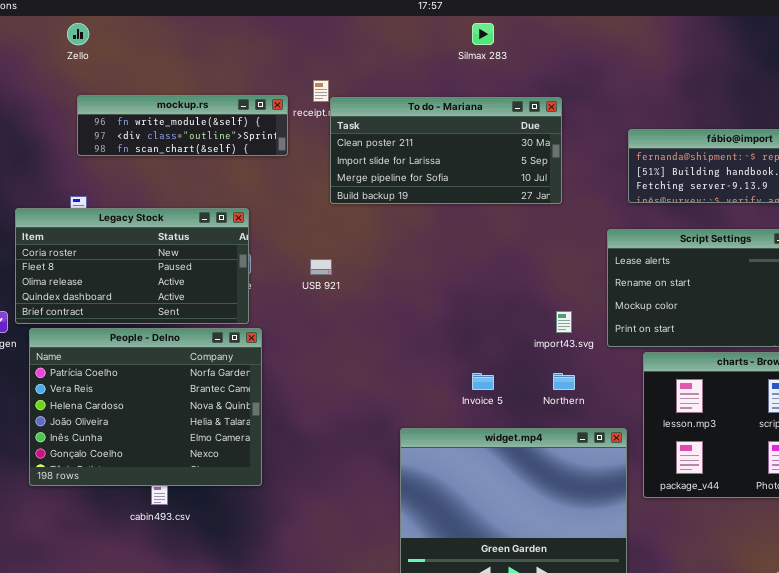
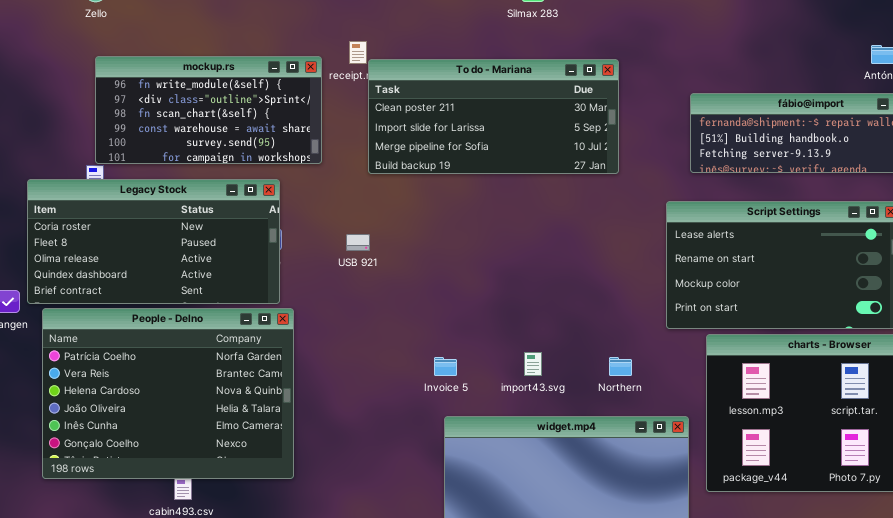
mockup.rs: [77,95,288,156] -> [95,56,322,164], resized
import43.svg: [556,311,572,333] -> [524,352,542,376], moved
Invoice 5: [472,373,494,390] -> [434,357,457,376], moved

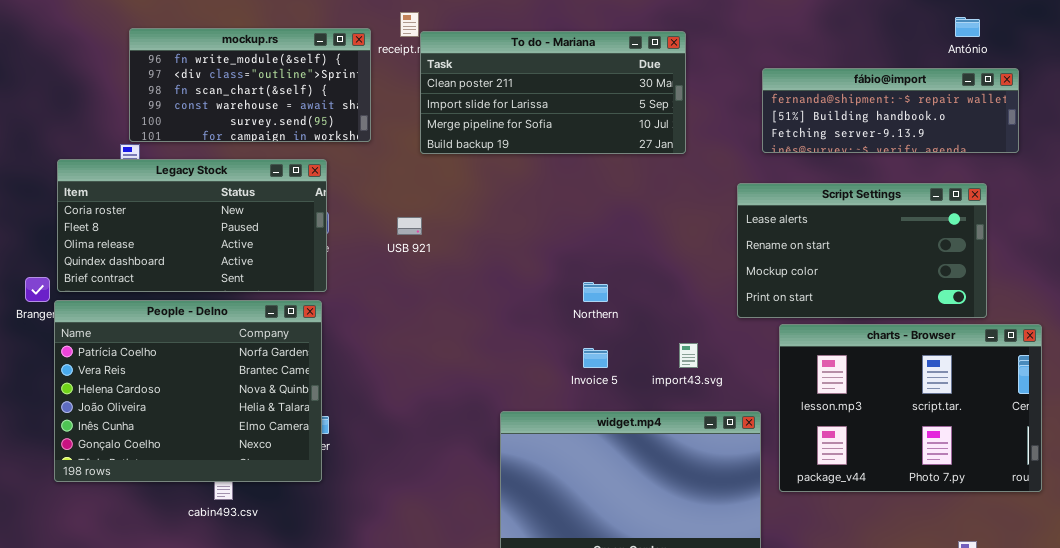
People - Delno: [42,308,294,479] -> [54,300,322,482], moved
import43.svg: [524,352,542,376] -> [679,343,698,368], moved
Invoice 5: [434,357,457,376] -> [583,348,608,368], moved
Northern: [609,357,632,376] -> [583,282,608,302], moved

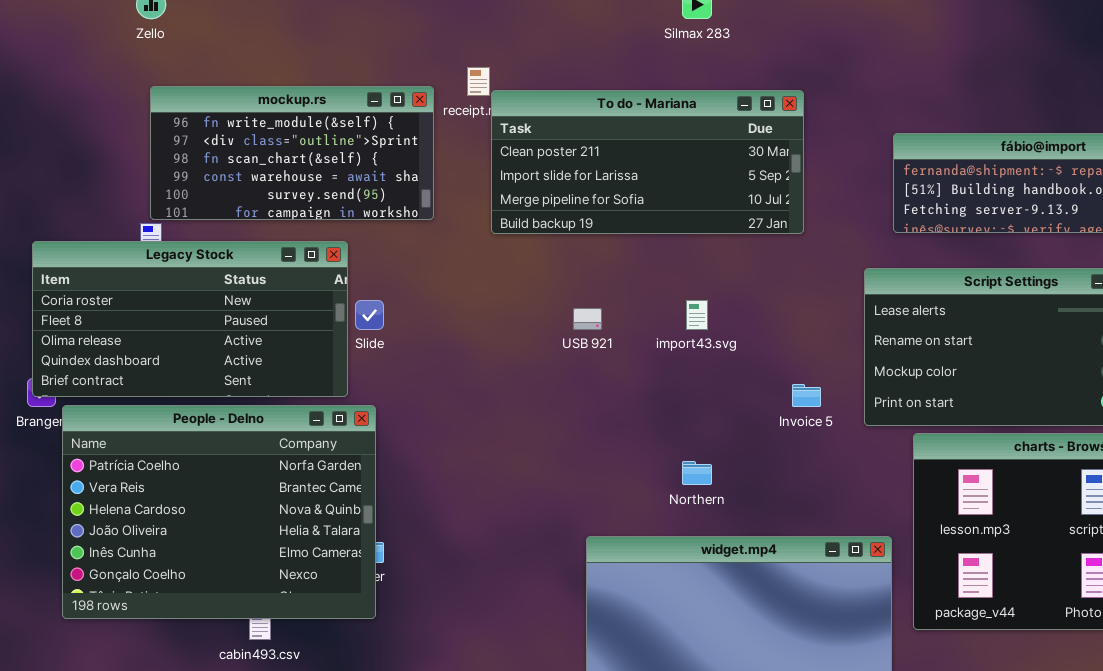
Legacy Stock: [57,159,327,292] -> [32,241,348,397], moved
USB 921: [397,217,422,235] -> [573,308,602,330], moved
Northern: [583,282,608,302] -> [682,461,712,485], moved
import43.svg: [679,343,698,368] -> [686,300,708,330], moved
Invoice 5: [583,348,608,368] -> [792,384,821,407], moved

